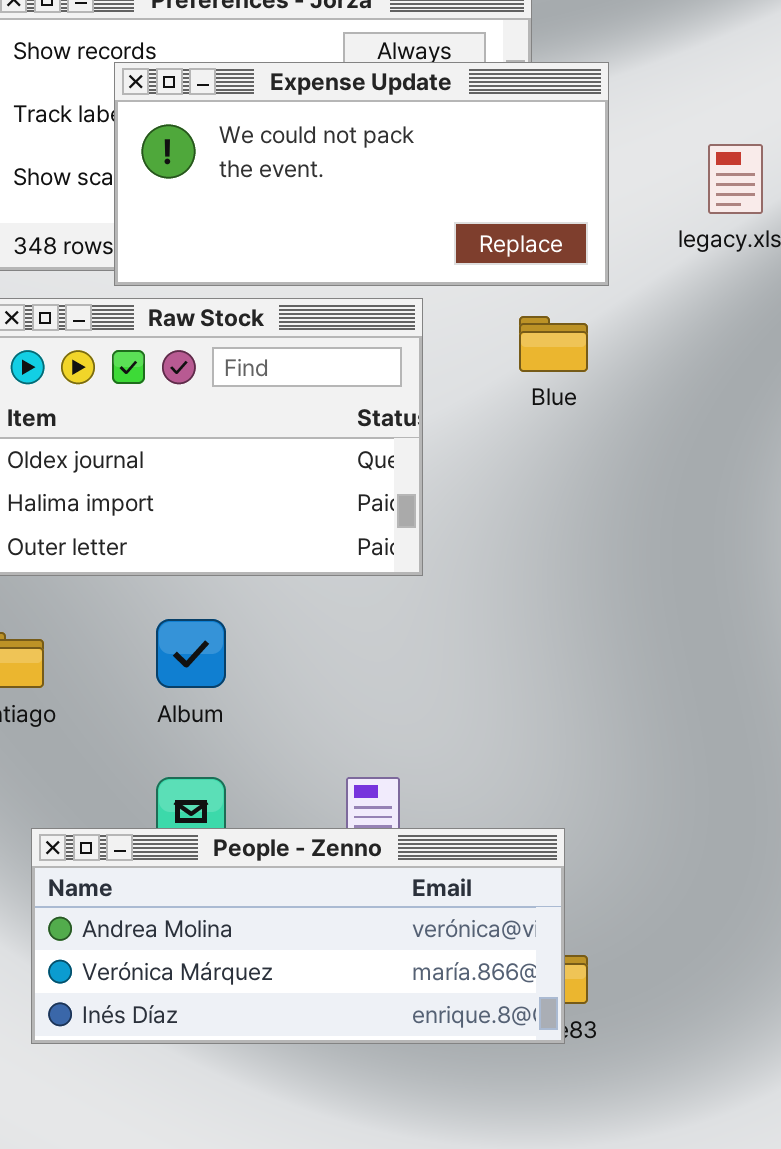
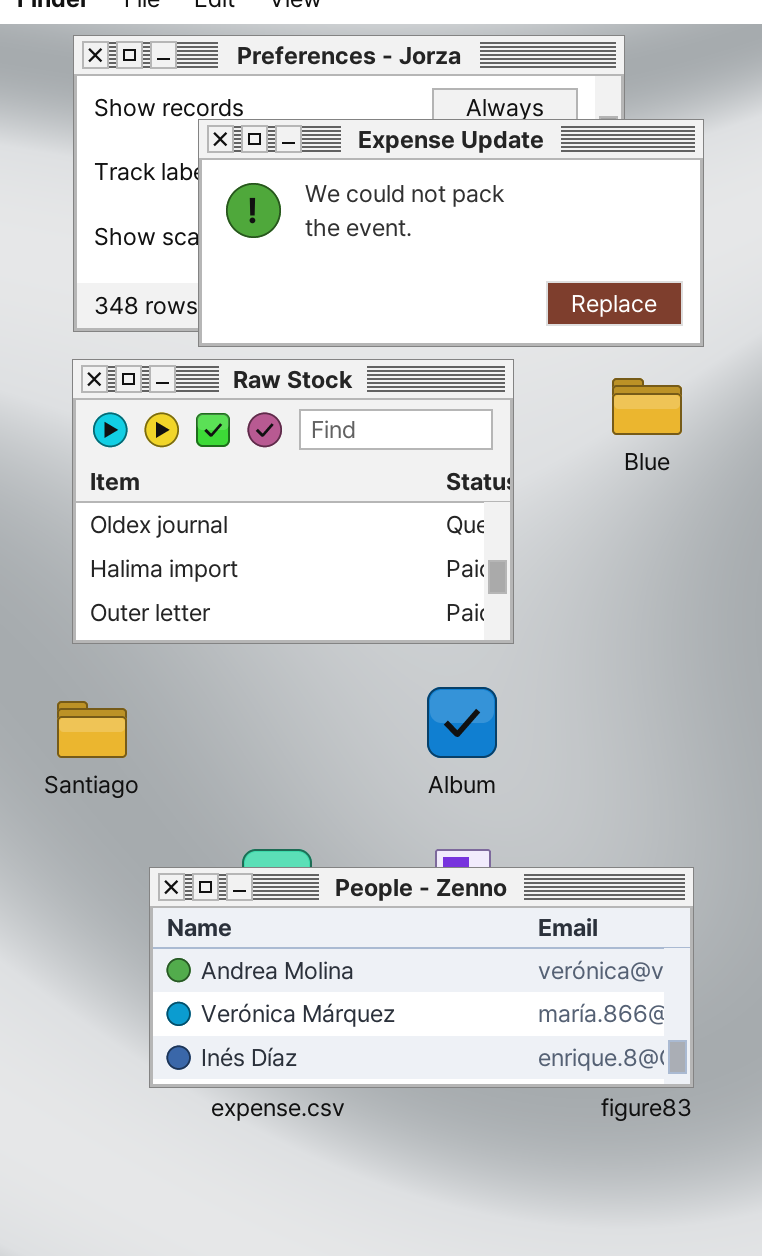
Album: [156,619,226,688] -> [427,687,497,758], moved
People - Zenno: [31,828,565,1044] -> [149,867,694,1088], moved

